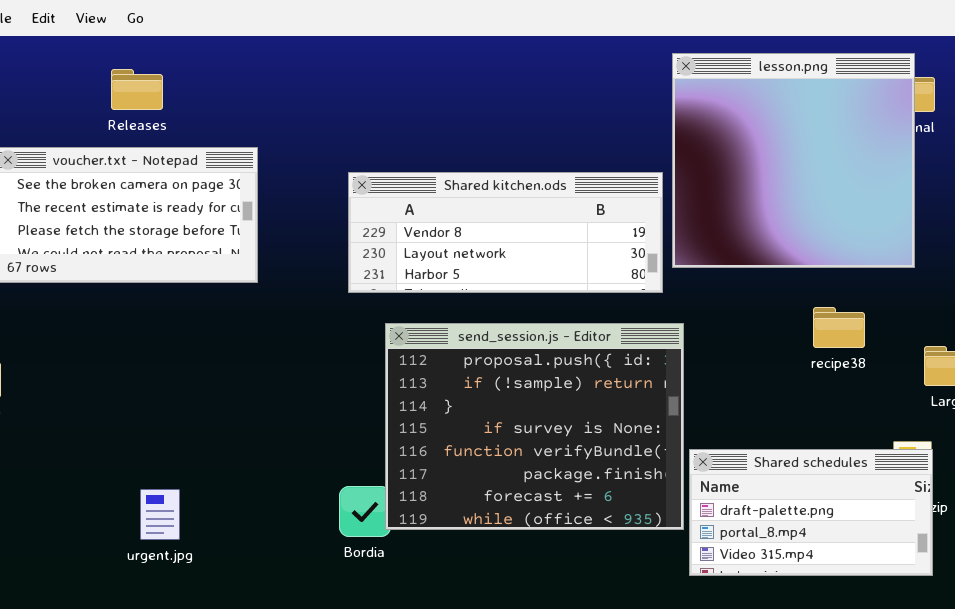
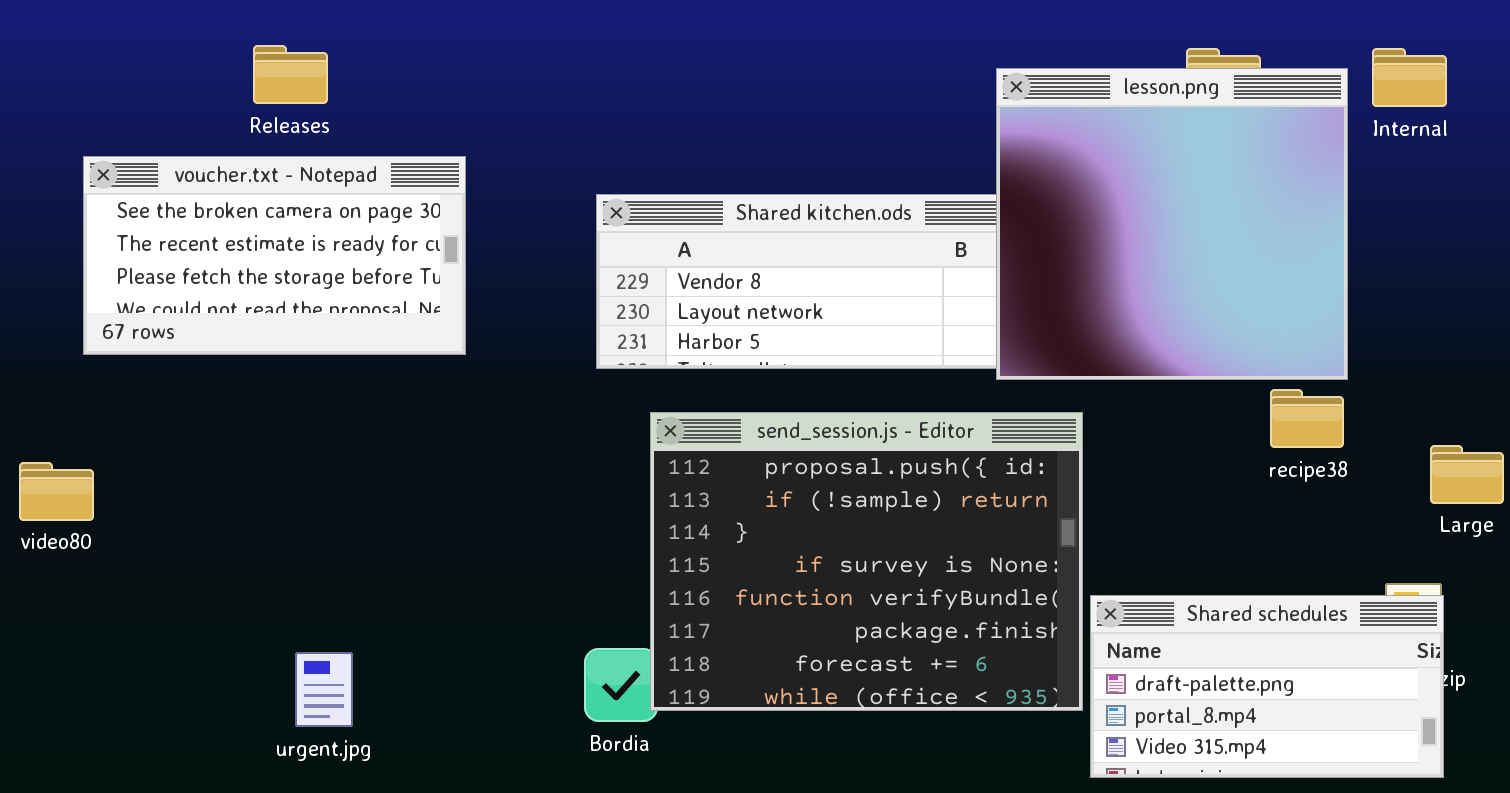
lesson.png: [672,53,915,268] -> [996,68,1348,380], moved

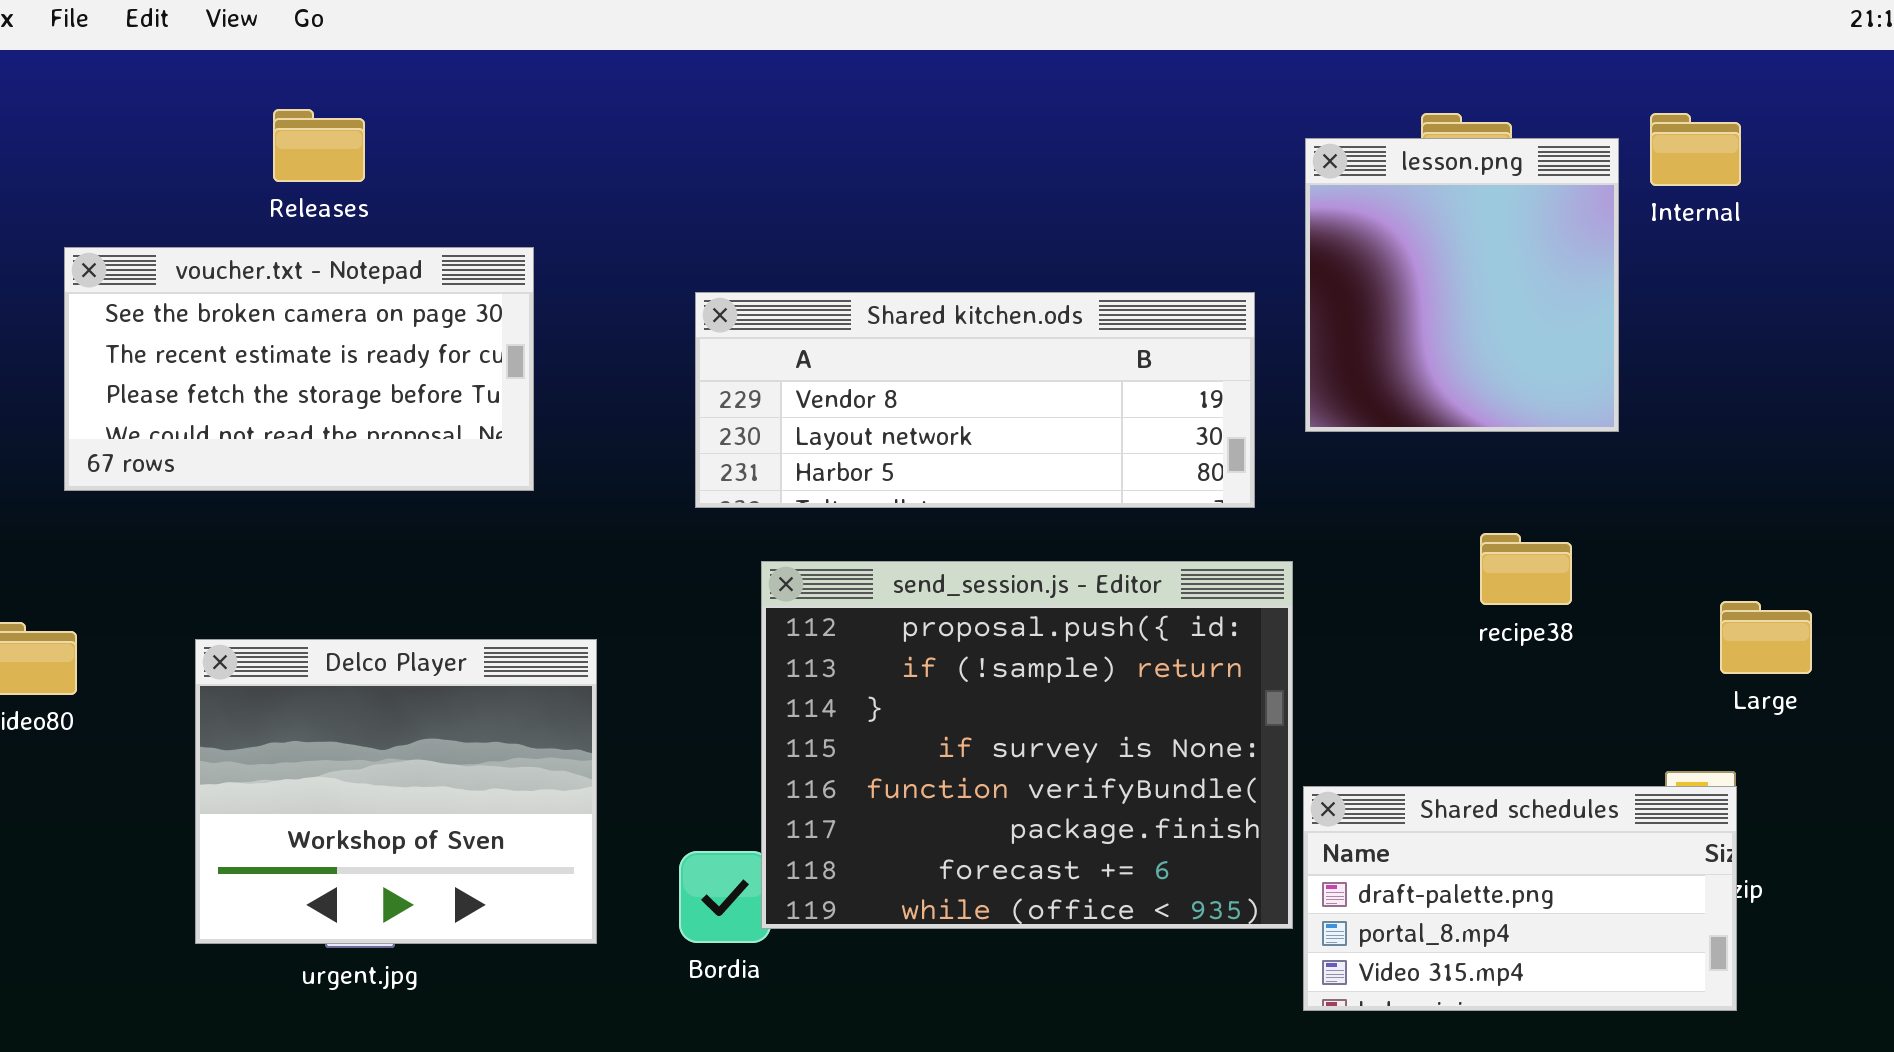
lesson.png: [996,68,1348,380] -> [1305,138,1619,432], resized
recipe38: [1270,389,1344,448] -> [1480,533,1572,605], moved
Delco Player: none -> [195,639,597,944], opened

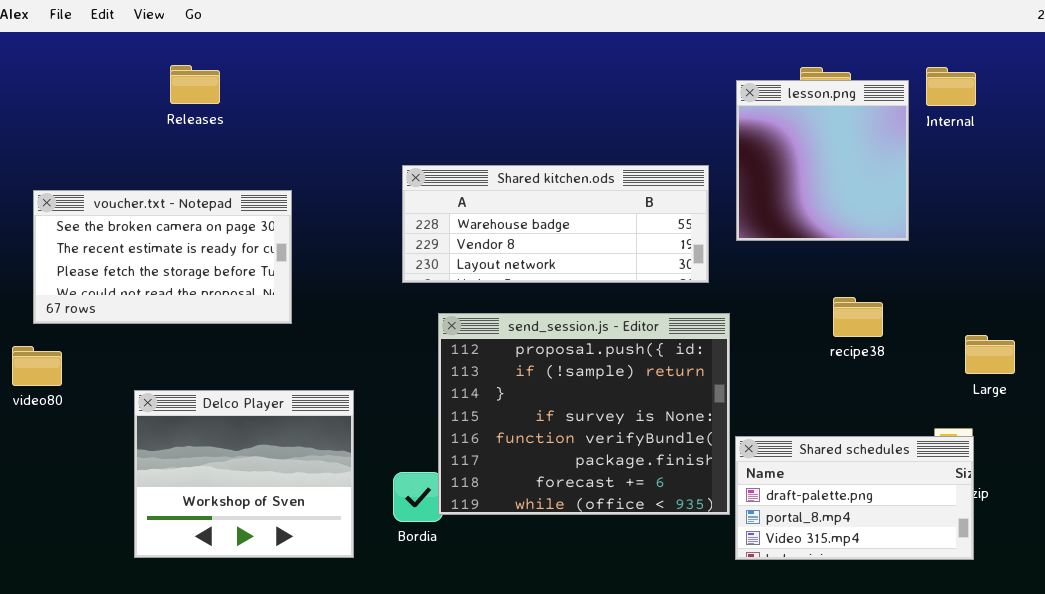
voucher.txt - Notepad: [64,247,534,491] -> [33,190,292,324], moved
Shared kitchen.ods: [695,292,1255,508] -> [402,165,709,283], scrolled up 1 row
Delco Player: [195,639,597,944] -> [134,390,354,558], moved

